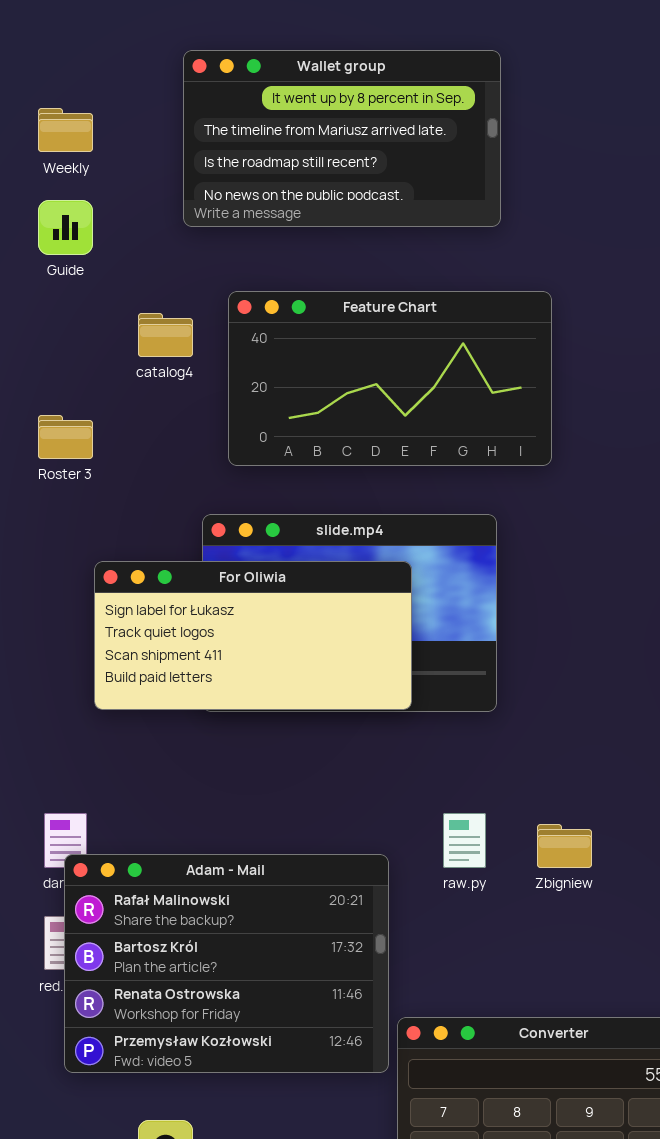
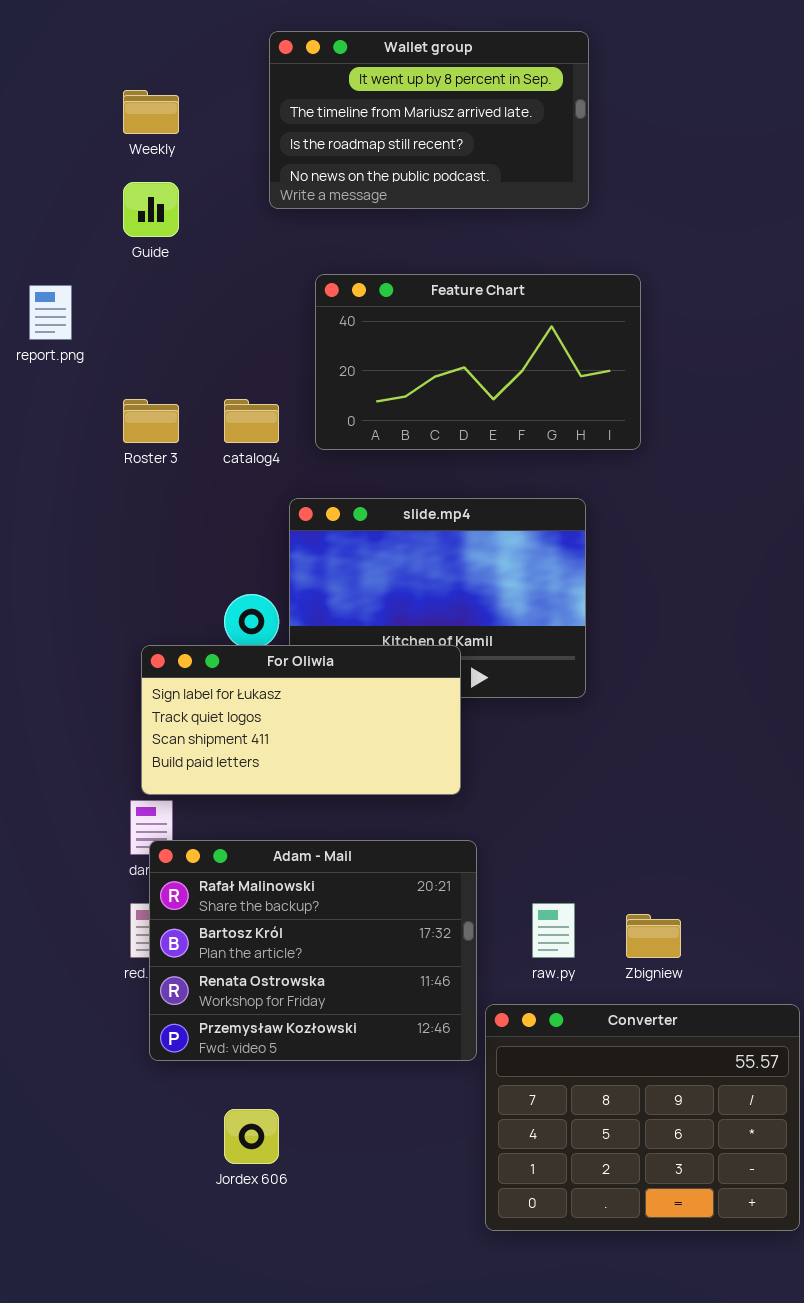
catalog4: [138,313,193,357] -> [224,399,279,443], moved
For Oliwia: [94,561,412,710] -> [141,645,461,795], moved
raw.py: [443,813,486,868] -> [532,903,575,958], moved
Zbigniew: [537,824,592,868] -> [626,914,681,958], moved

